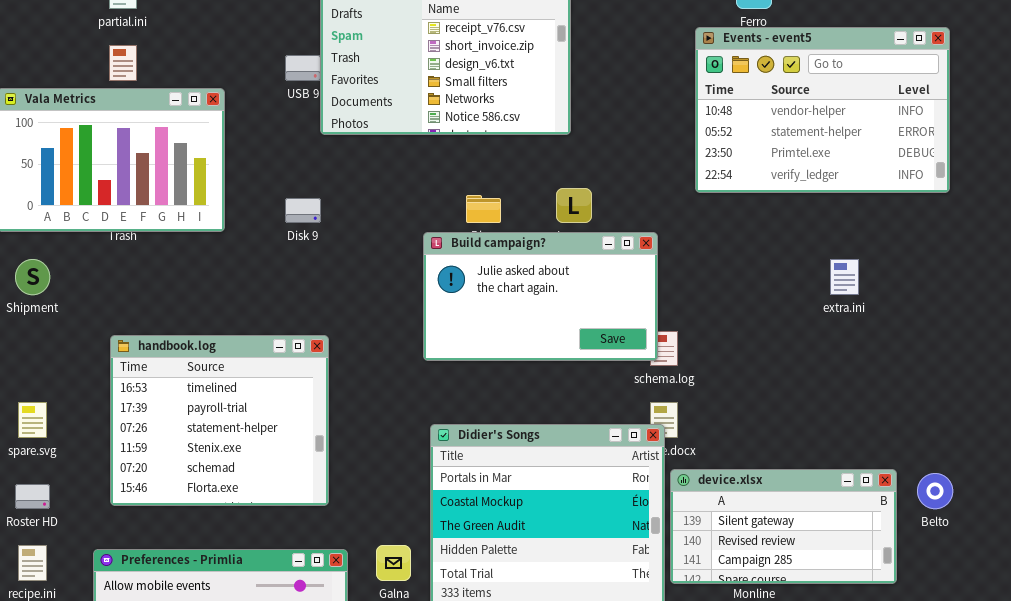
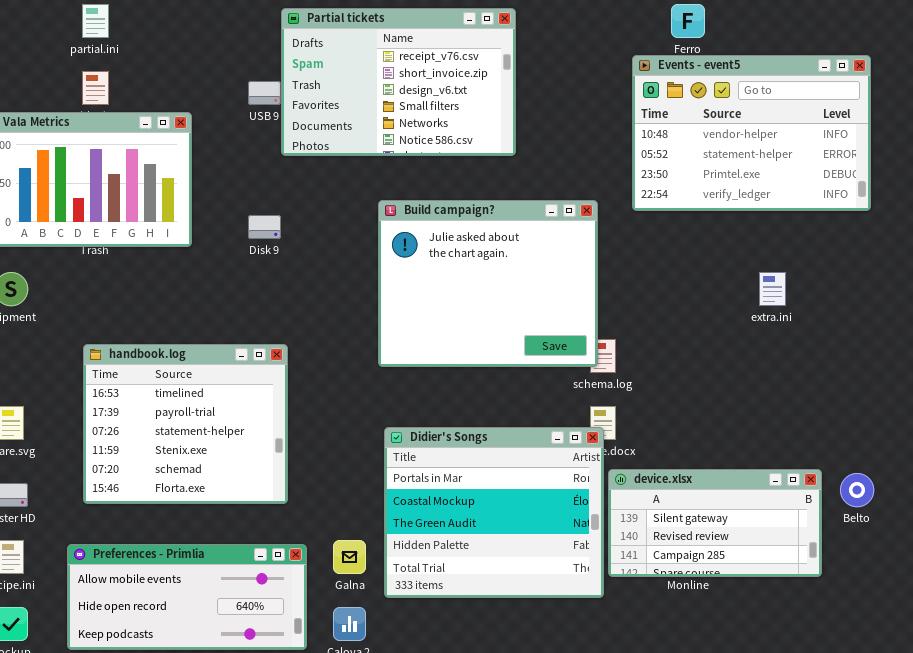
Build campaign?: [423,232,658,361] -> [378,200,598,367], resized

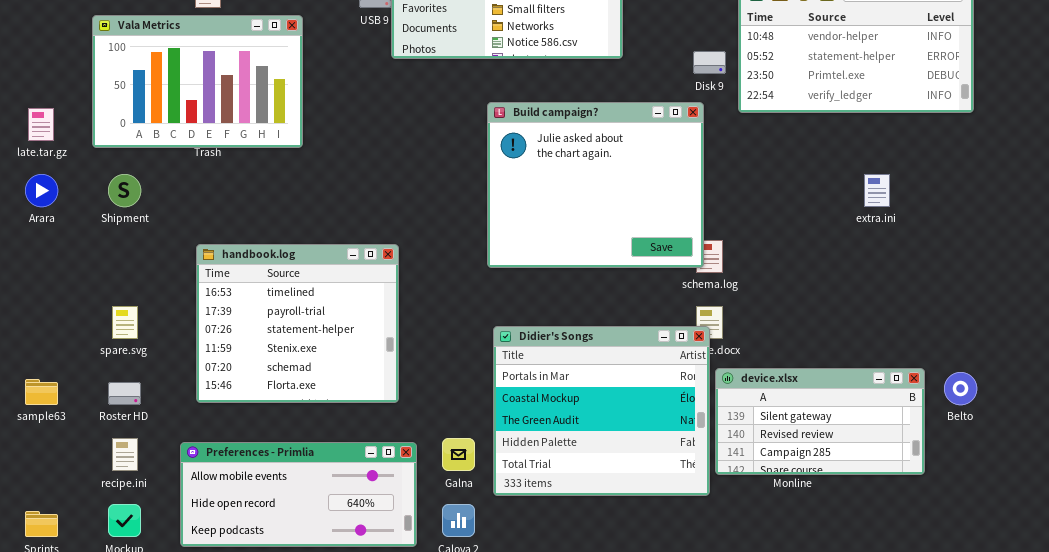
Disk 9: [248,215,281,239] -> [693,51,726,74], moved

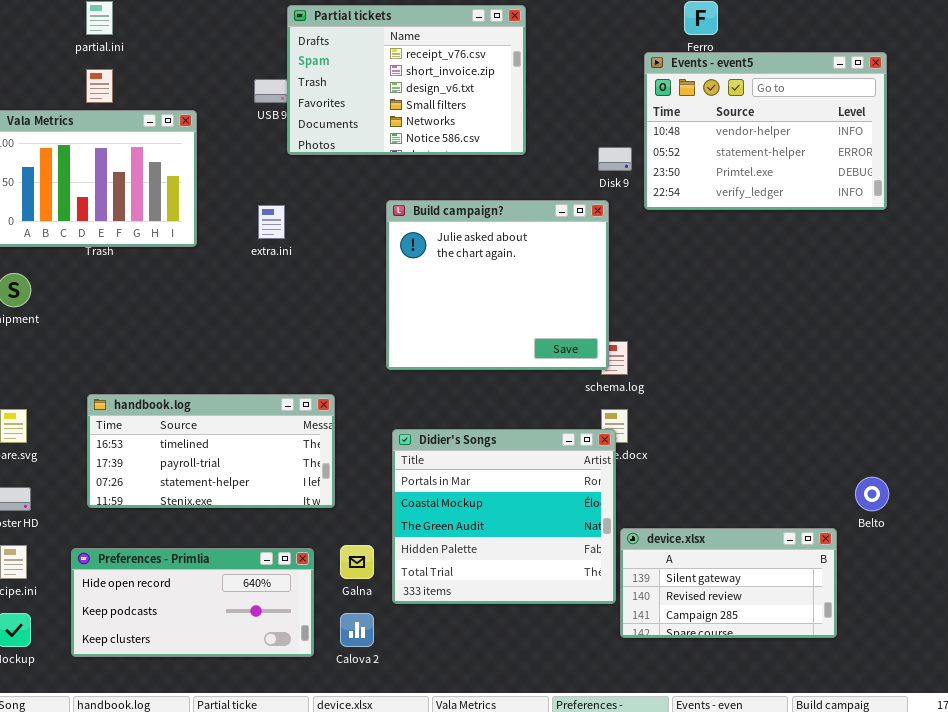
extra.ini: [864,174,890,207] -> [258,205,285,239], moved
handbook.log: [196,244,399,403] -> [87,394,335,508], resized
device.xlsx: [715,368,925,475] -> [620,528,837,638], moved
Preferences - Primlia: [180,442,417,547] -> [71,548,314,657], scrolled down 1 row

